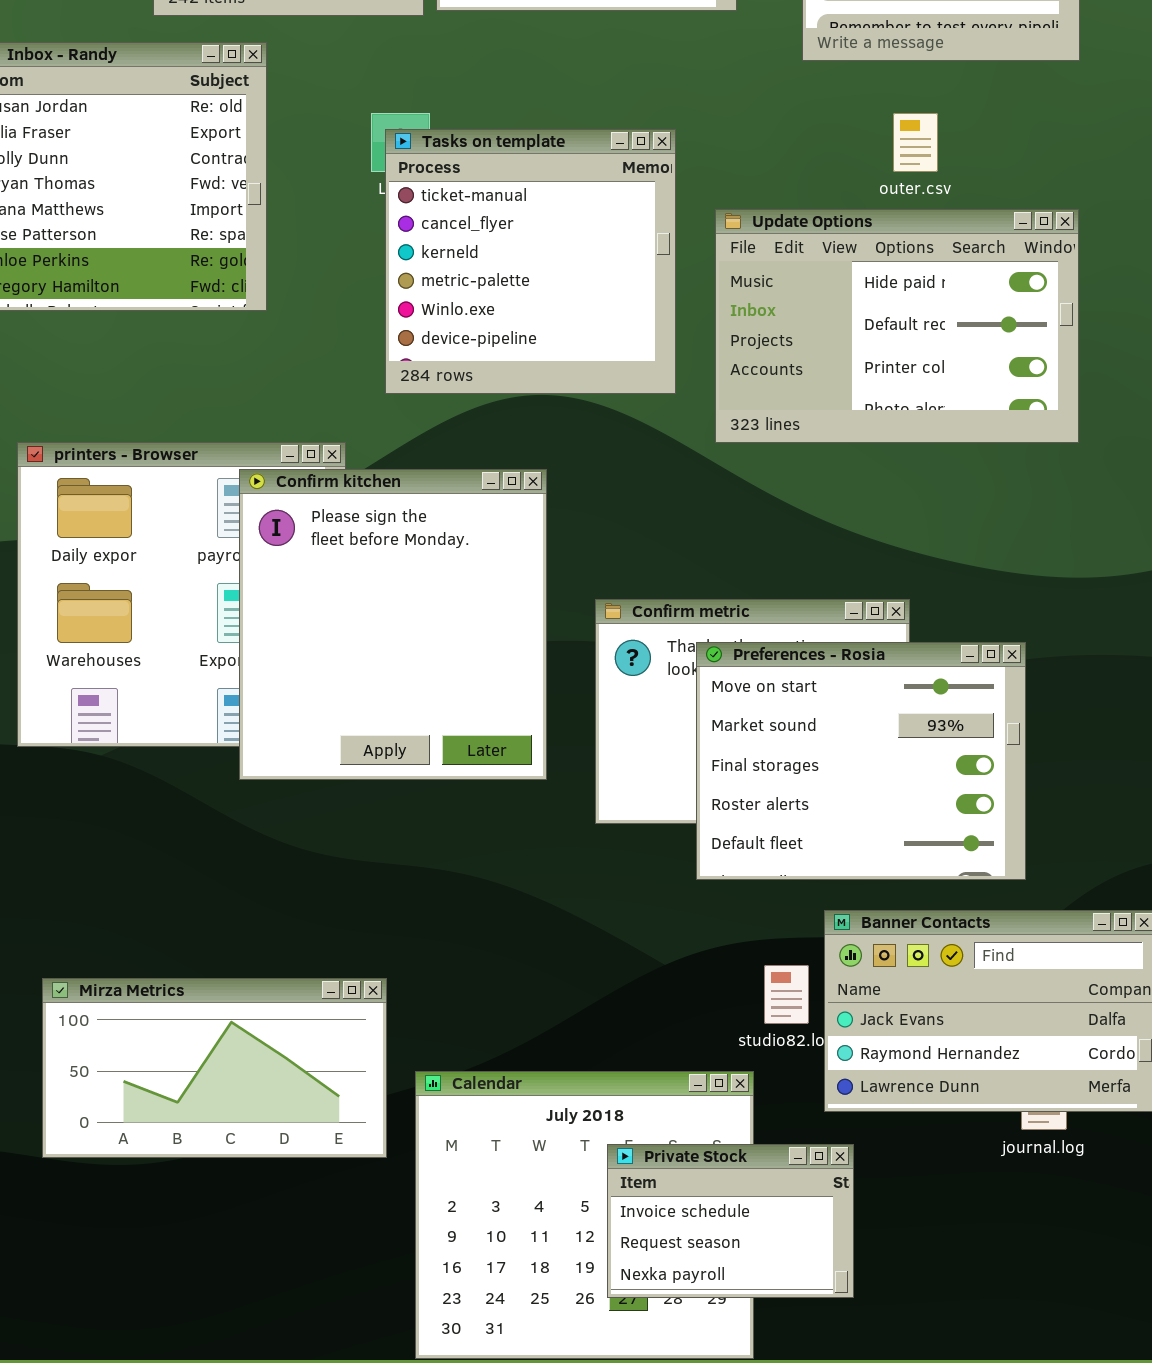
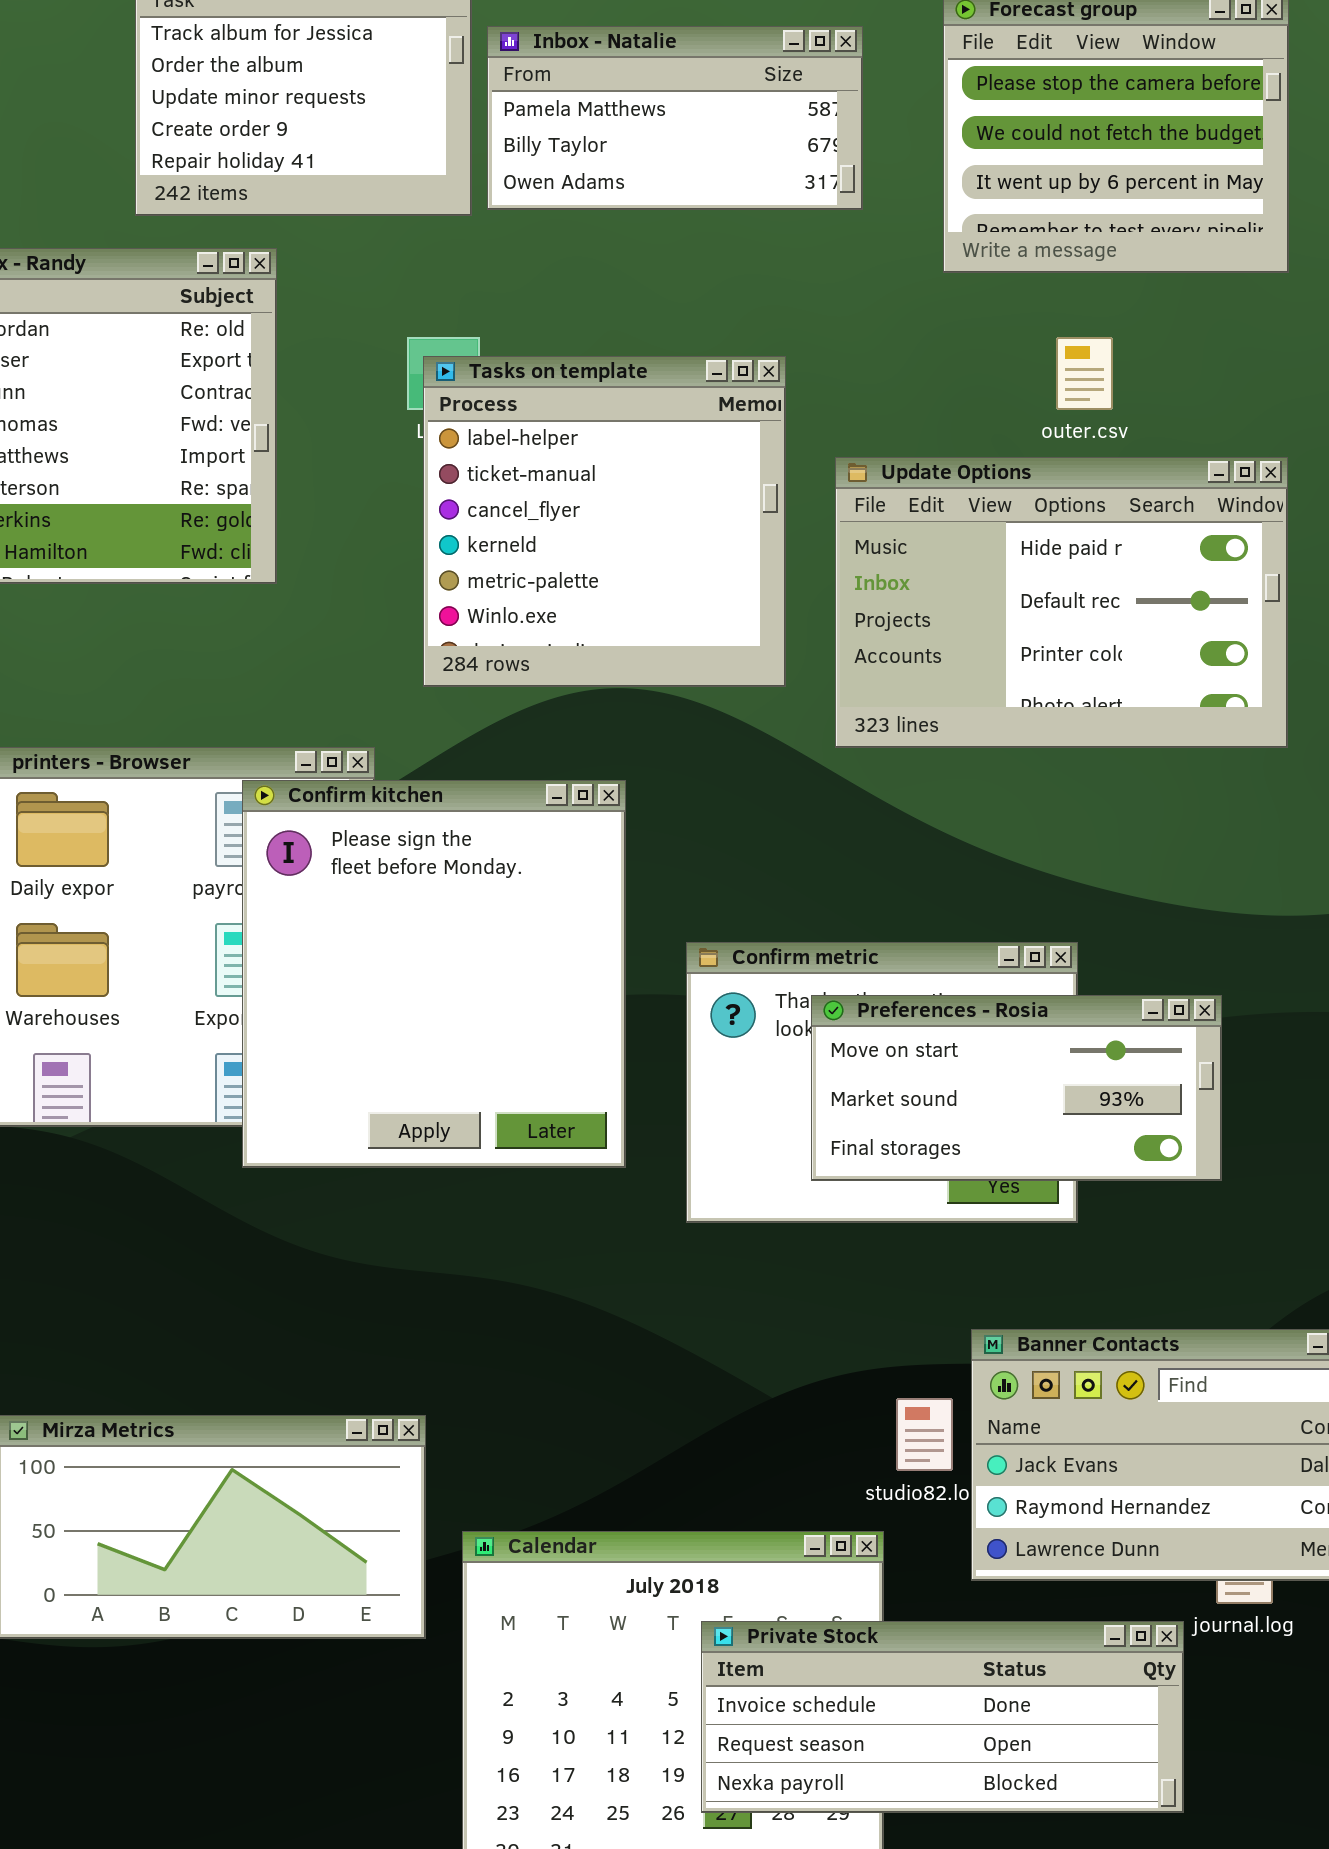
Tasks on template: [385,129,676,394] -> [423,356,786,687], scrolled up 1 row
Preferences - Rosia: [696,642,1026,880] -> [811,995,1222,1181], resized
Private Stock: [607,1144,854,1298] -> [701,1621,1184,1813], resized

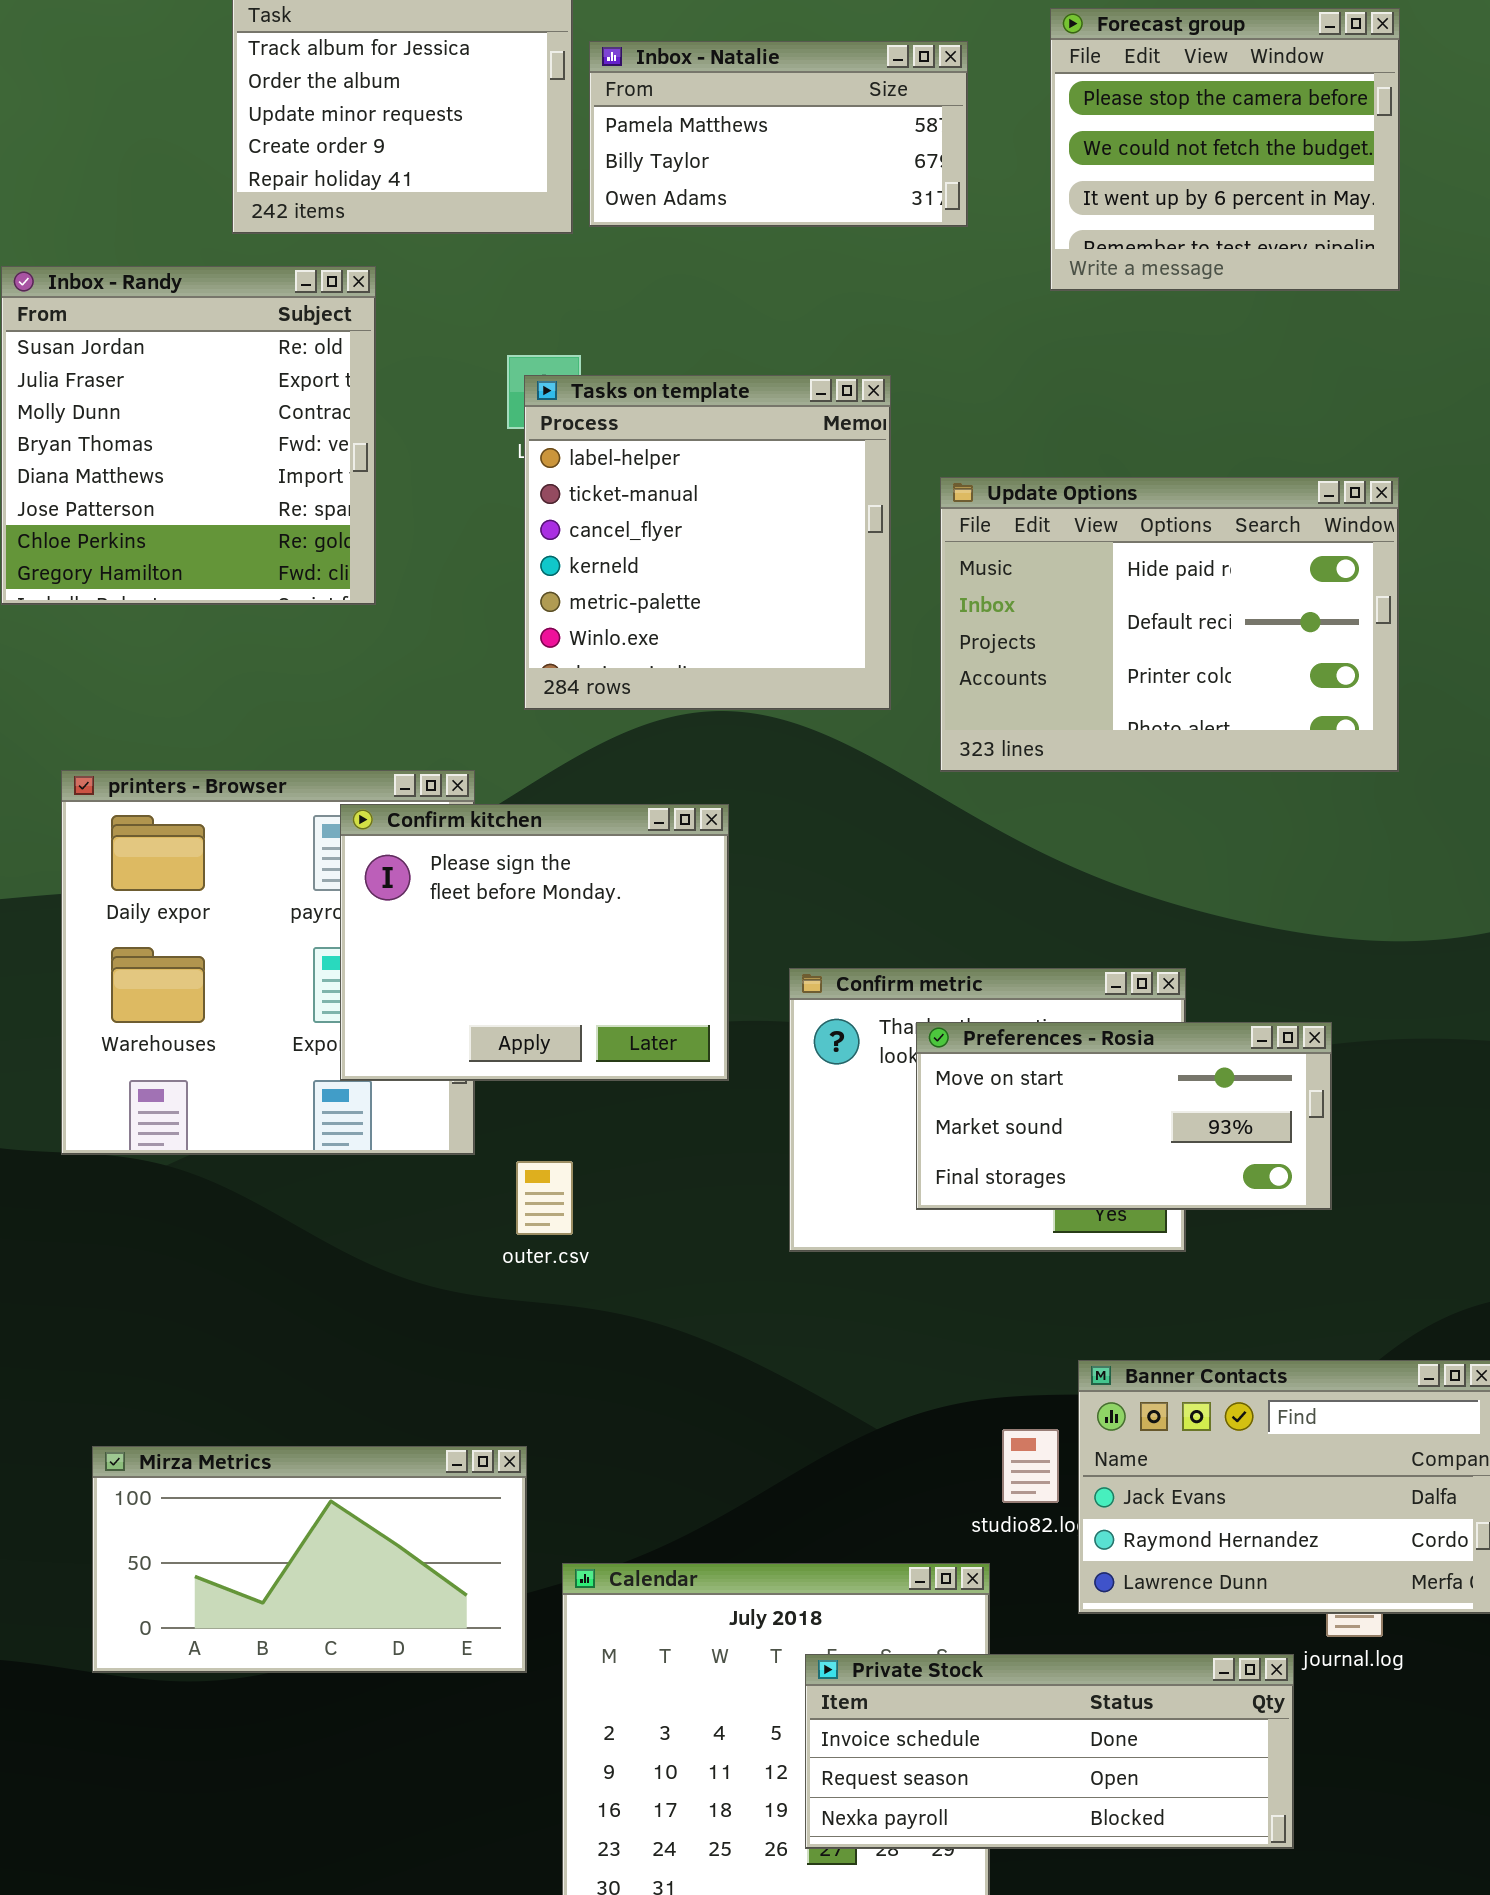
outer.csv: [1056,337,1113,410] -> [516,1161,573,1235], moved
Confirm kitchen: [242,780,626,1168] -> [340,804,729,1081], resized

